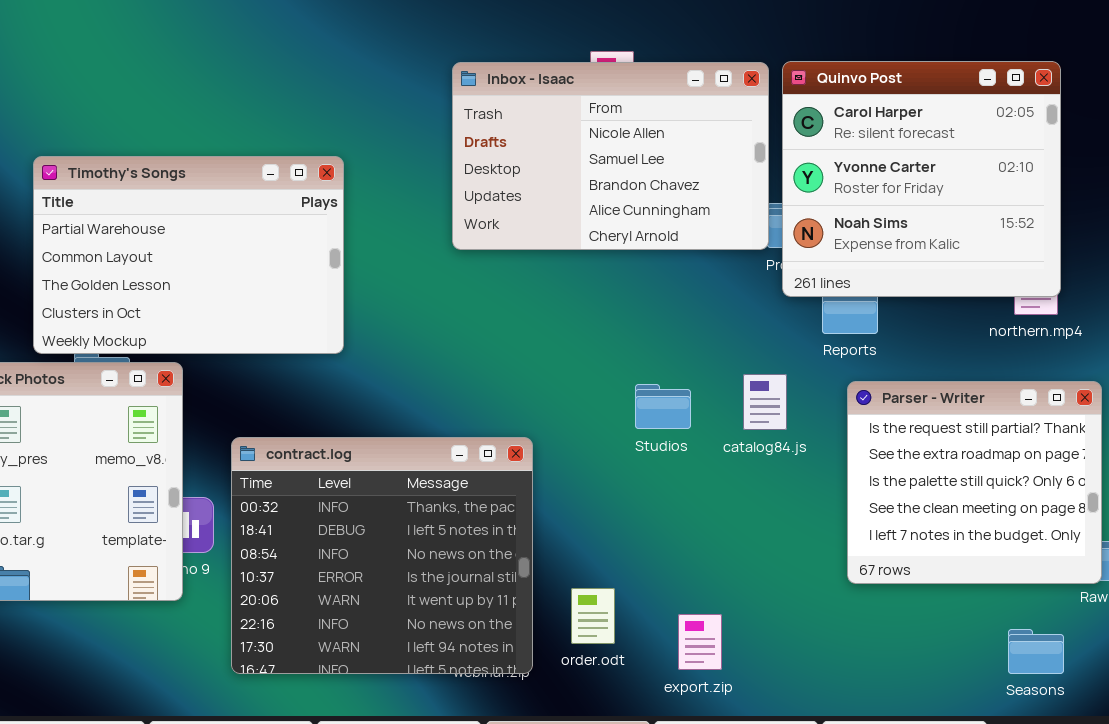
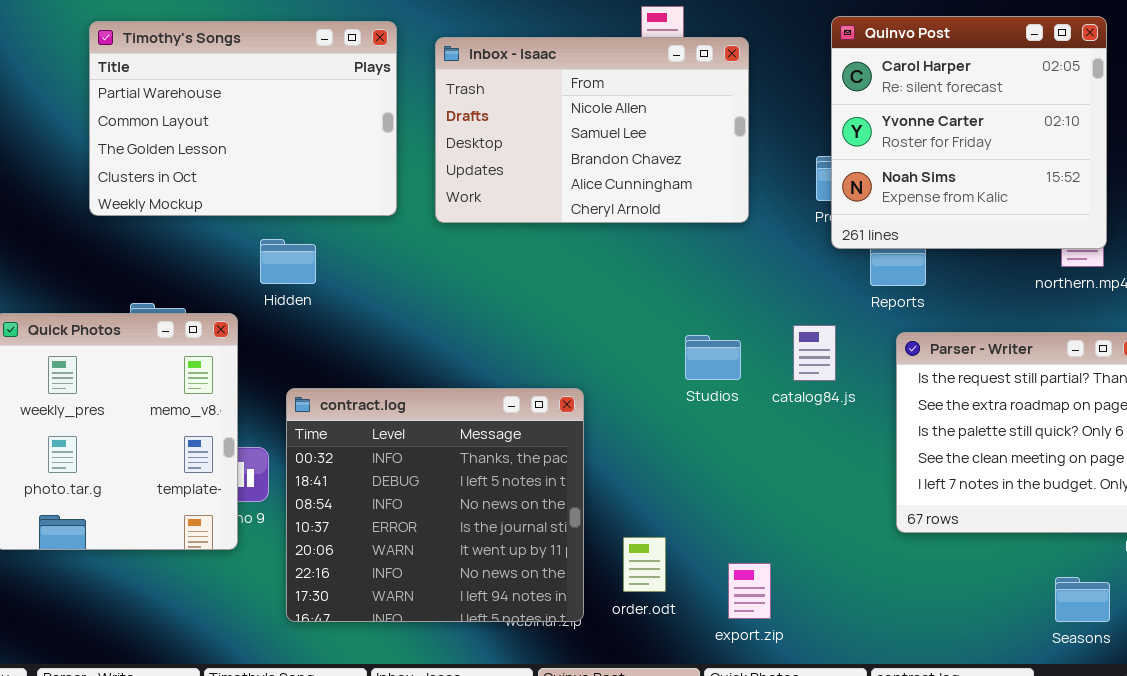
Inbox - Isaac: [452,62,769,250] -> [435,37,749,223], moved
Timothy's Songs: [33,156,344,354] -> [89,21,397,216], moved

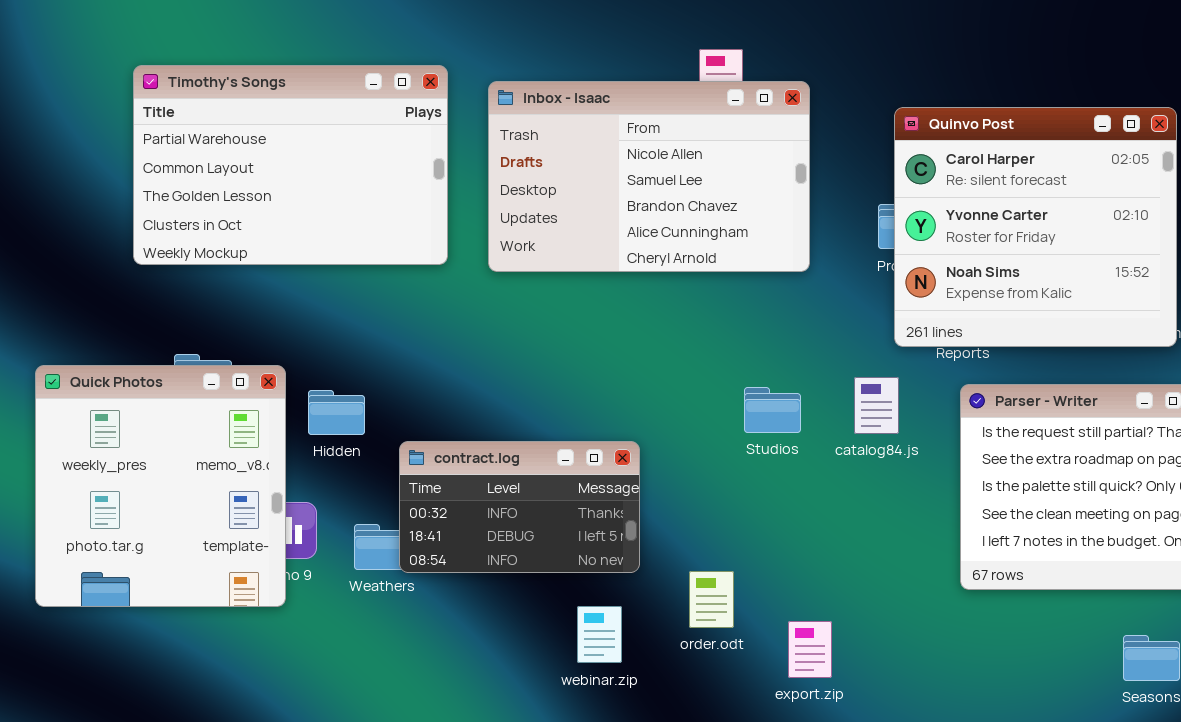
Quinvo Post: [831,16,1107,249] -> [894,107,1177,347], moved
Hidden: [260,239,316,284] -> [308,390,365,435], moved
contract.log: [286,388,584,622] -> [399,441,640,573], resized
order.odt: [623,537,666,592] -> [689,571,734,628], moved

